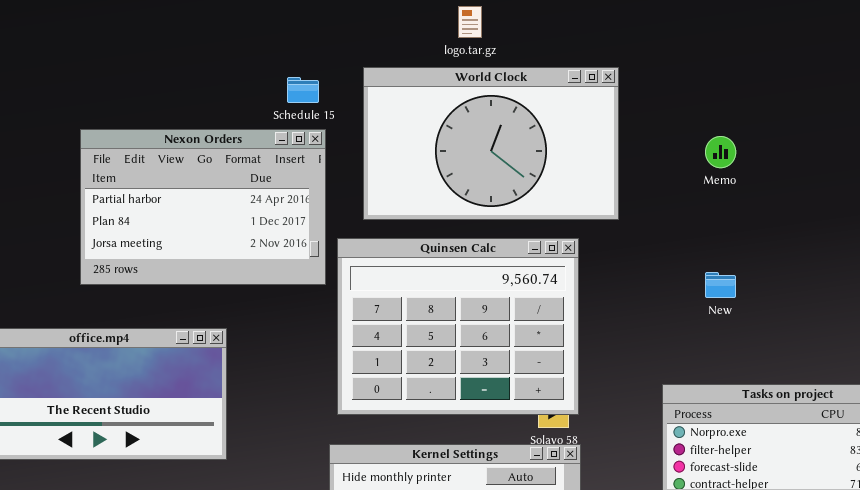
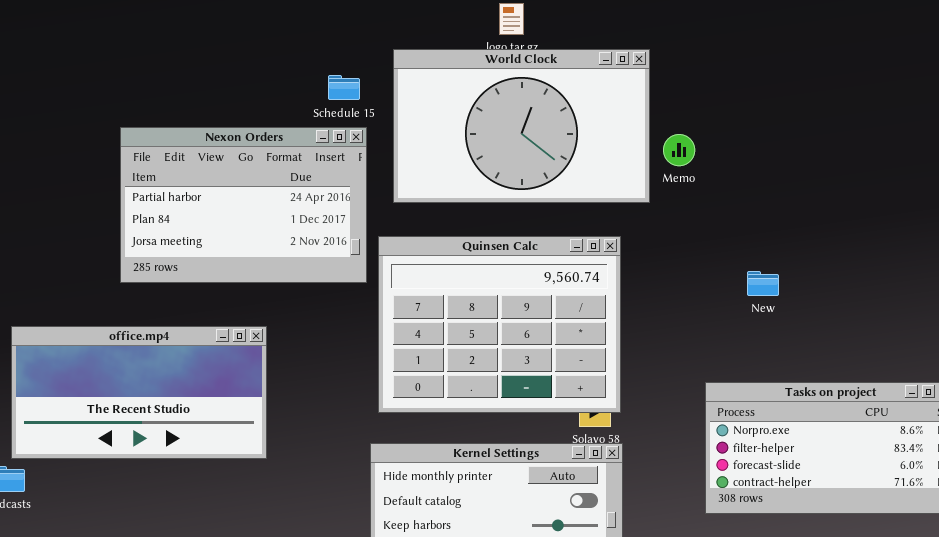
World Clock: [363,67,619,220] -> [393,49,650,203], moved
Memo: [705,136,736,168] -> [663,134,695,166], moved

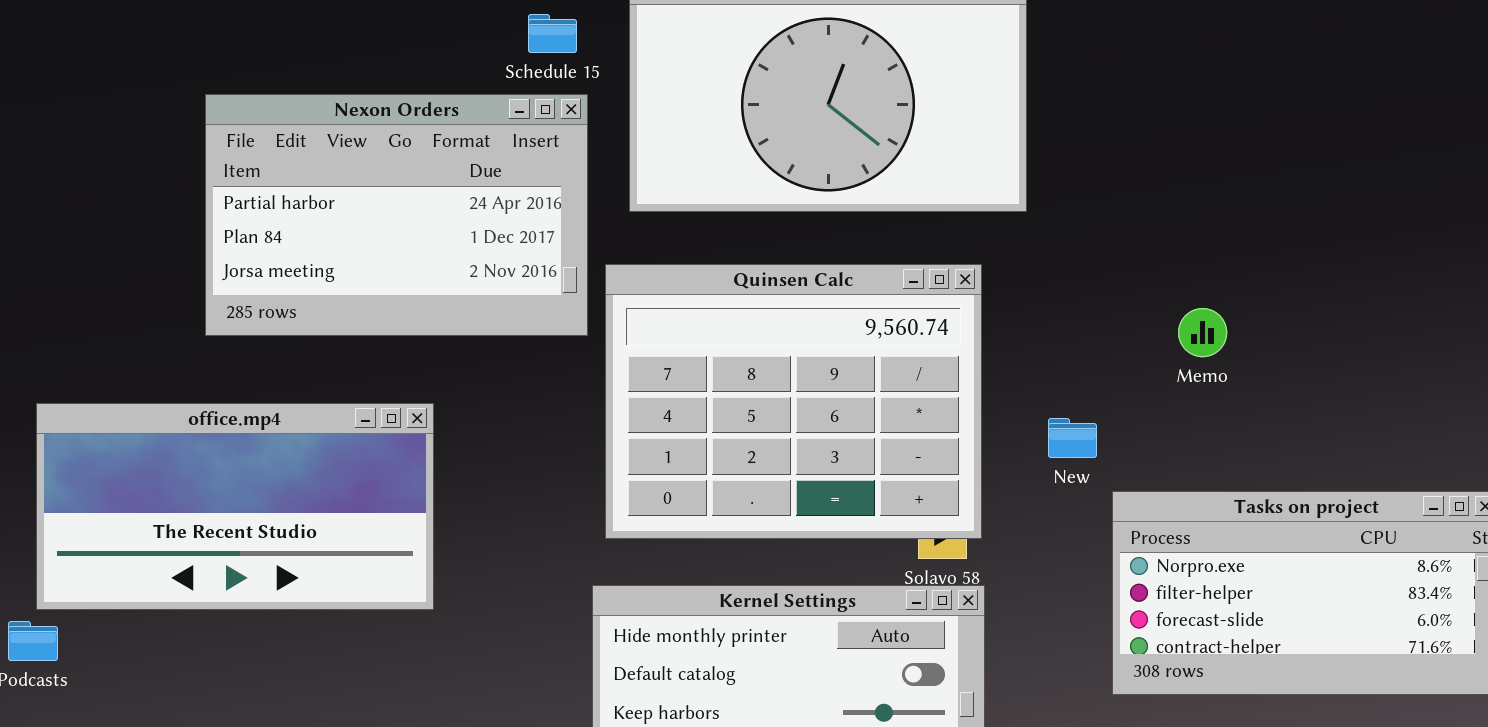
Memo: [663,134,695,166] -> [1178,308,1227,357], moved
New: [747,271,779,296] -> [1048,418,1097,458], moved

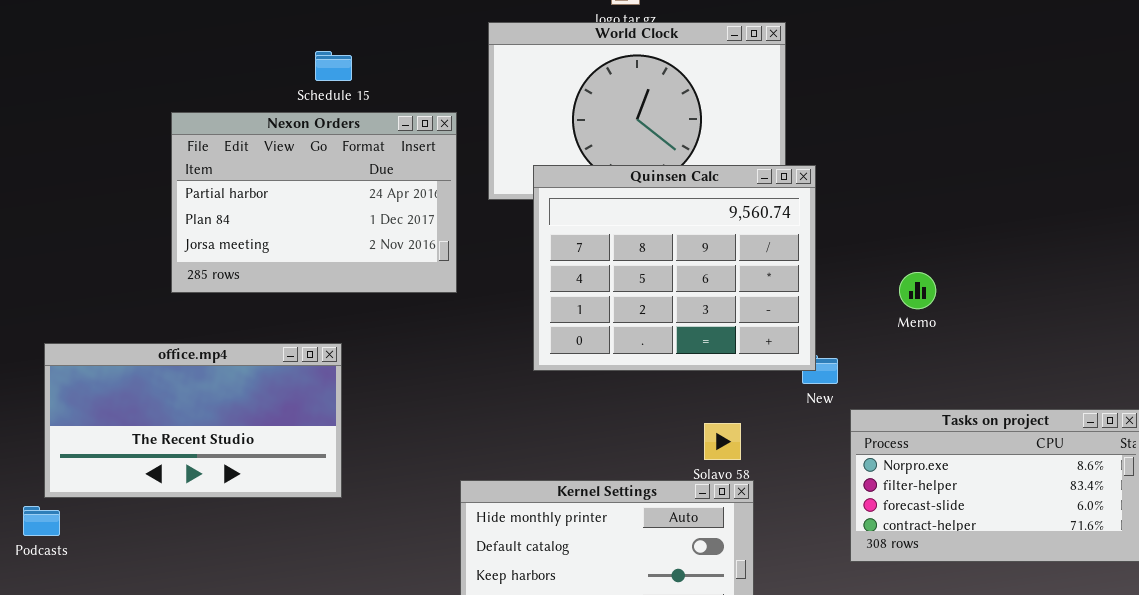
Schedule 15: [528,14,577,53] -> [315,51,352,81], moved
Quinsen Calc: [605,264,982,539] -> [533,165,816,371], moved

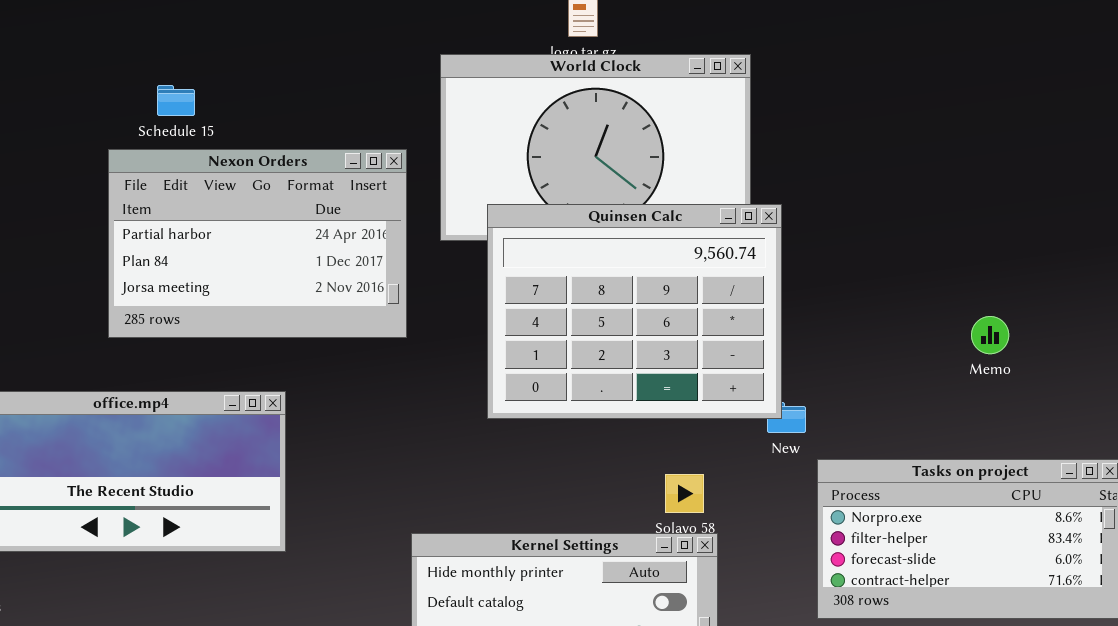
Schedule 15: [315,51,352,81] -> [157,85,195,116], moved
Memo: [899,272,936,309] -> [971,316,1009,354], moved

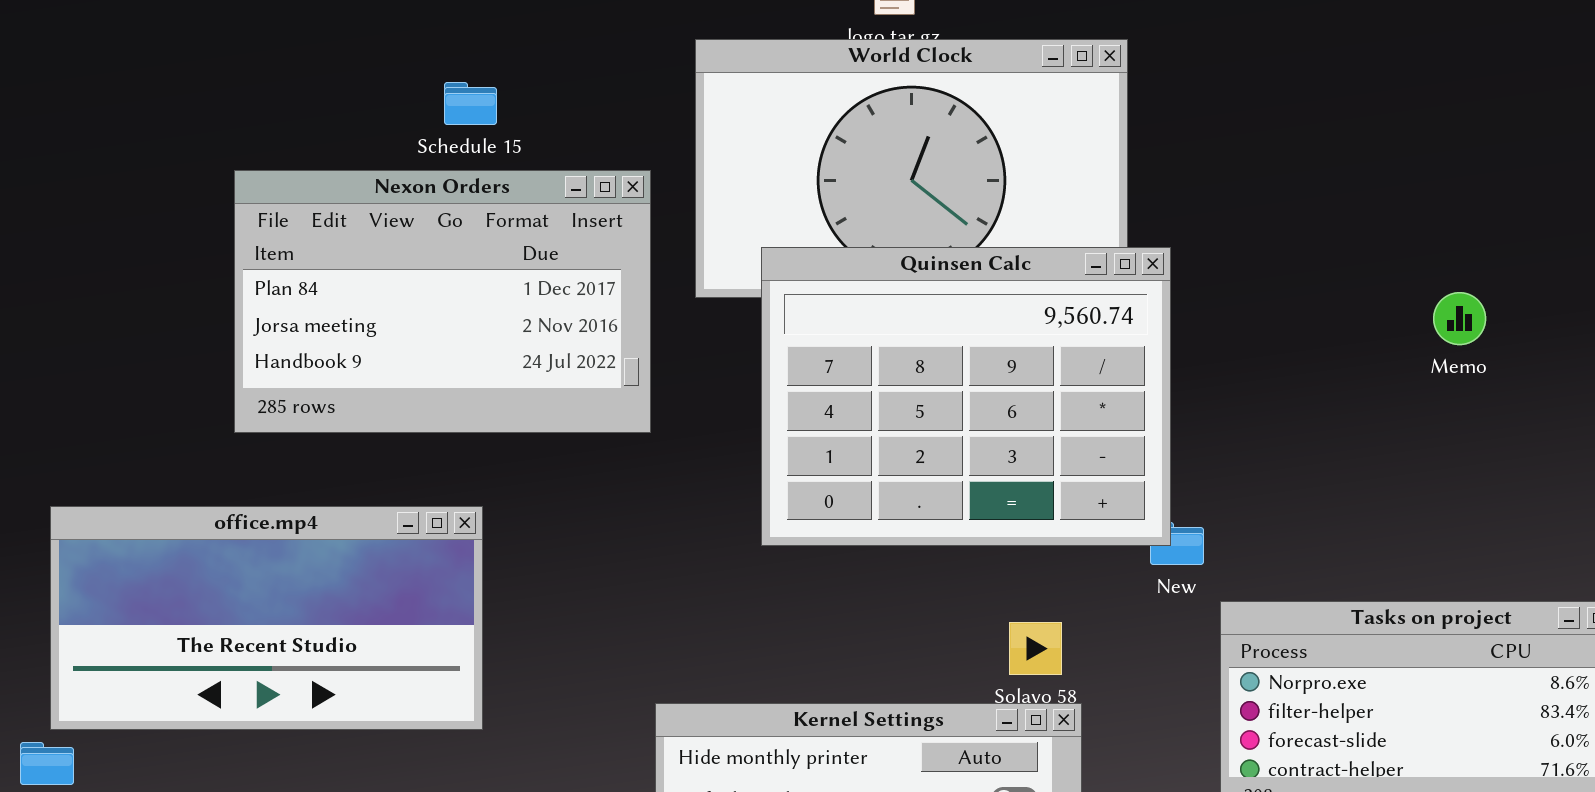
Schedule 15: [157,85,195,116] -> [444,82,497,125], moved
Nexon Orders: [108,149,407,338] -> [234,170,651,433], scrolled down 1 row
Memo: [971,316,1009,354] -> [1433,292,1486,345], moved

